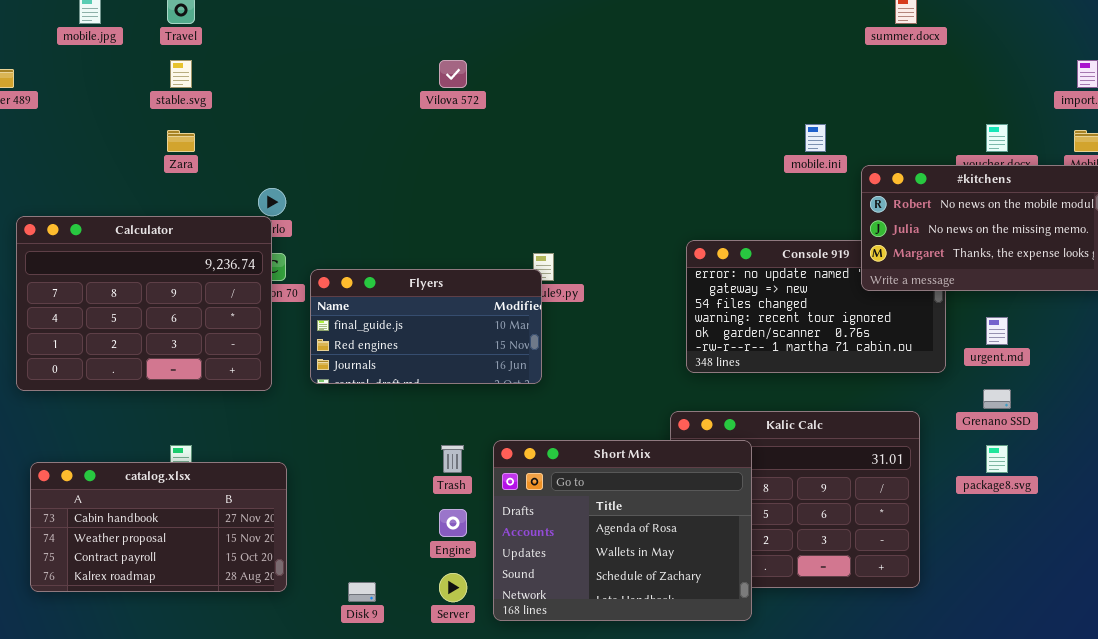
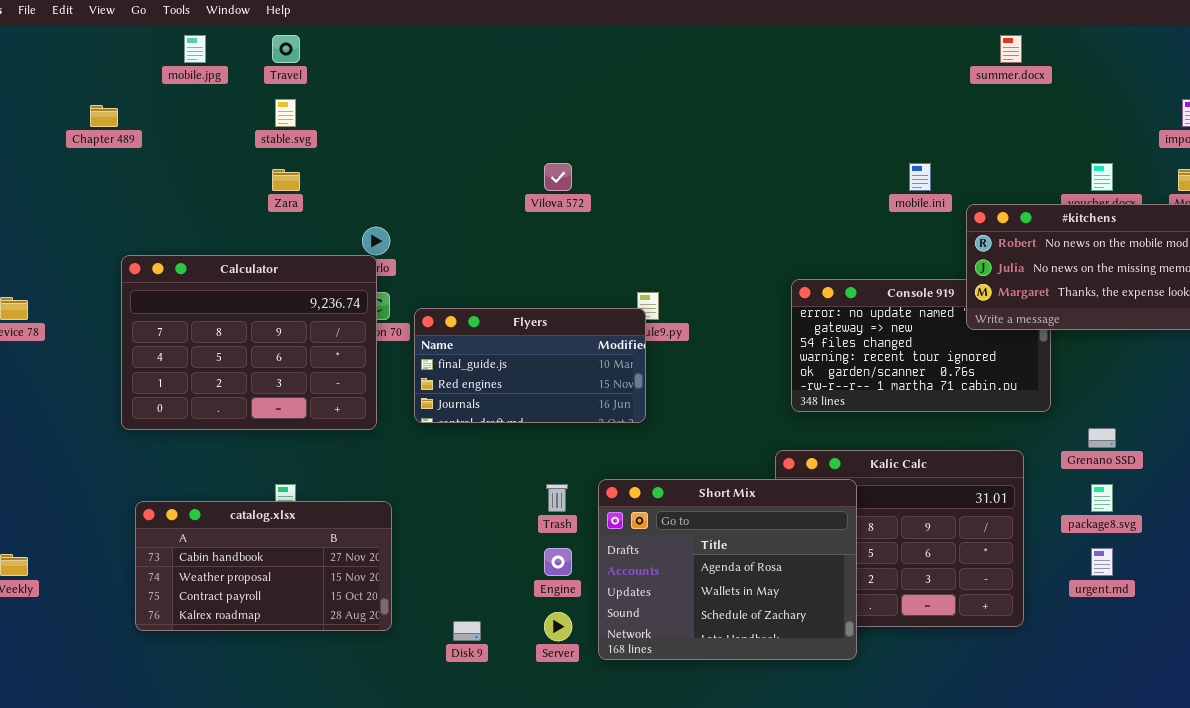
Vilova 572: [439,60,467,88] -> [544,163,572,191], moved
urgent.md: [986,317,1008,345] -> [1091,548,1113,576], moved

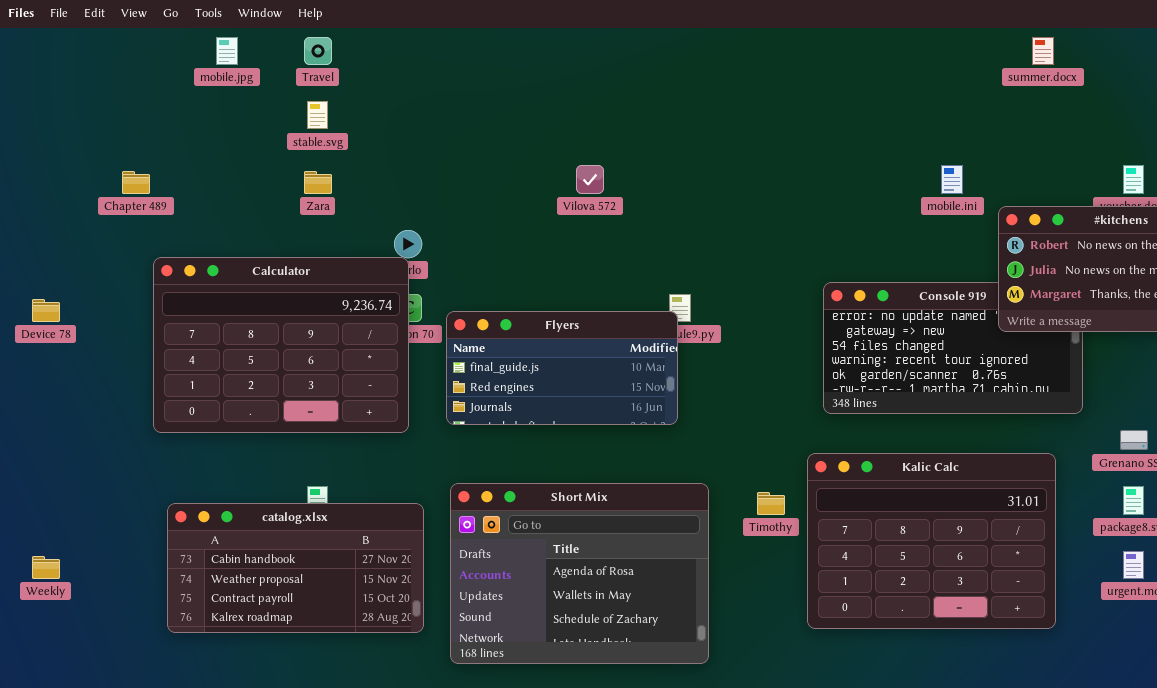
Chapter 489: [90,105,118,127] -> [122,171,150,194], moved
Short Mix: [598,479,857,660] -> [450,483,709,664], moved

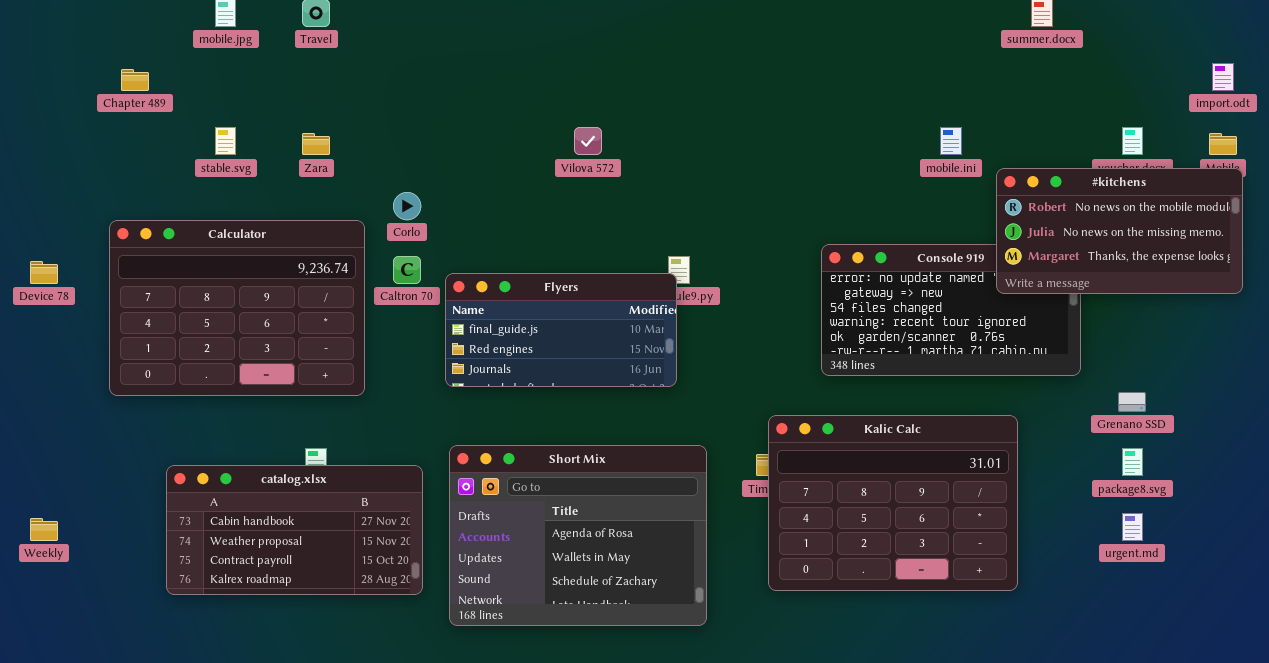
stable.svg: [307,101,328,129] -> [215,127,236,155], moved
Chapter 489: [122,171,150,194] -> [121,69,149,91], moved
Calculator: [153,257,409,433] -> [109,220,365,396], moved
Kalic Calc: [807,453,1056,629] -> [768,415,1018,591], moved

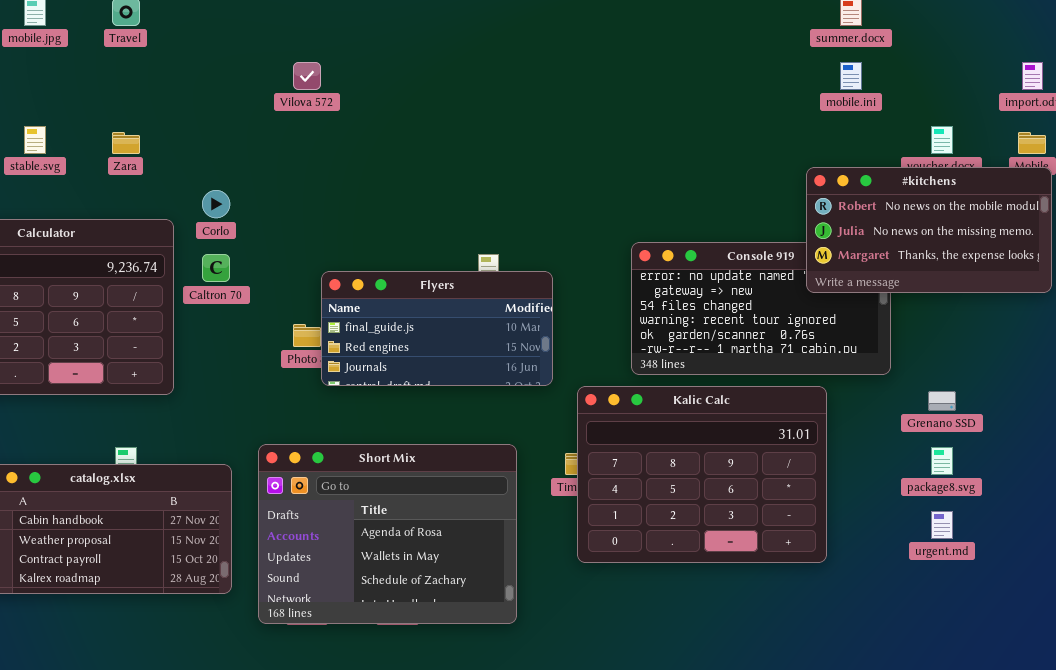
Vilova 572: [574,127,602,155] -> [293,62,321,90], moved
mobile.ini: [940,127,962,155] -> [840,62,862,90], moved
Flyers: [445,273,677,387] -> [321,271,553,386], moved
Kalic Calc: [768,415,1018,591] -> [577,386,827,563], moved

